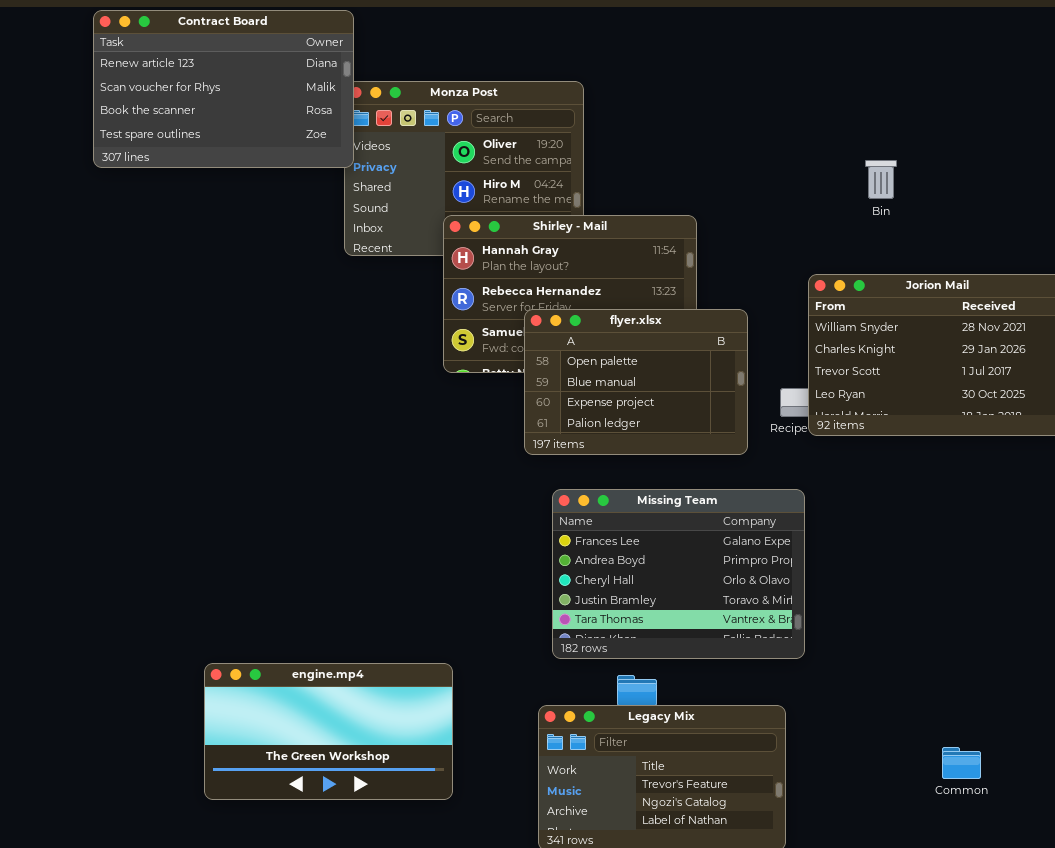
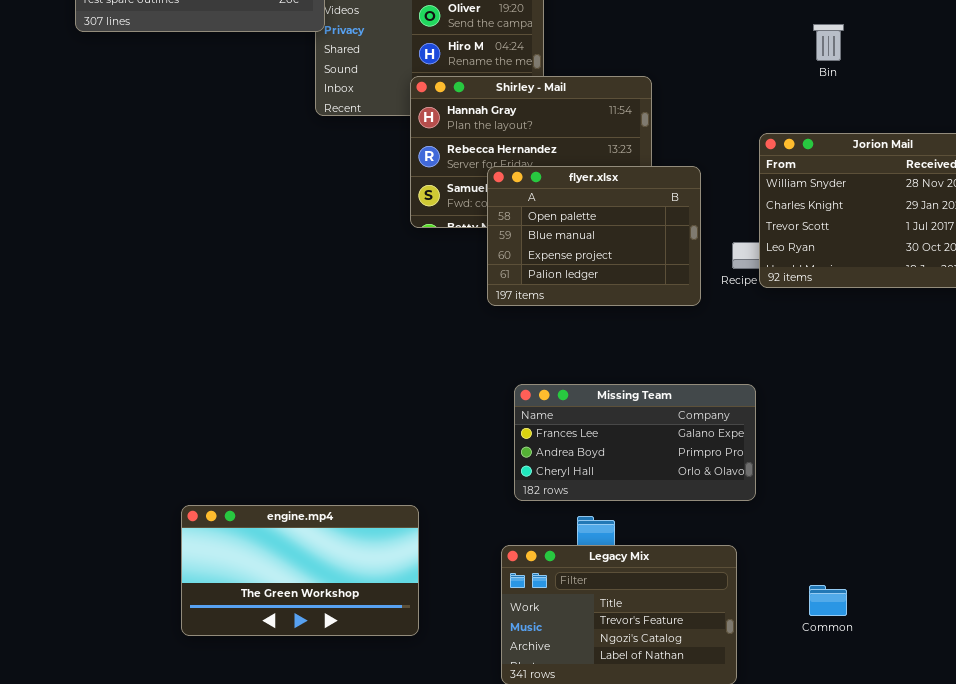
Missing Team: [552,489,805,659] -> [514,384,756,501], resized
Common: [942,747,981,779] -> [809,585,847,616], moved

